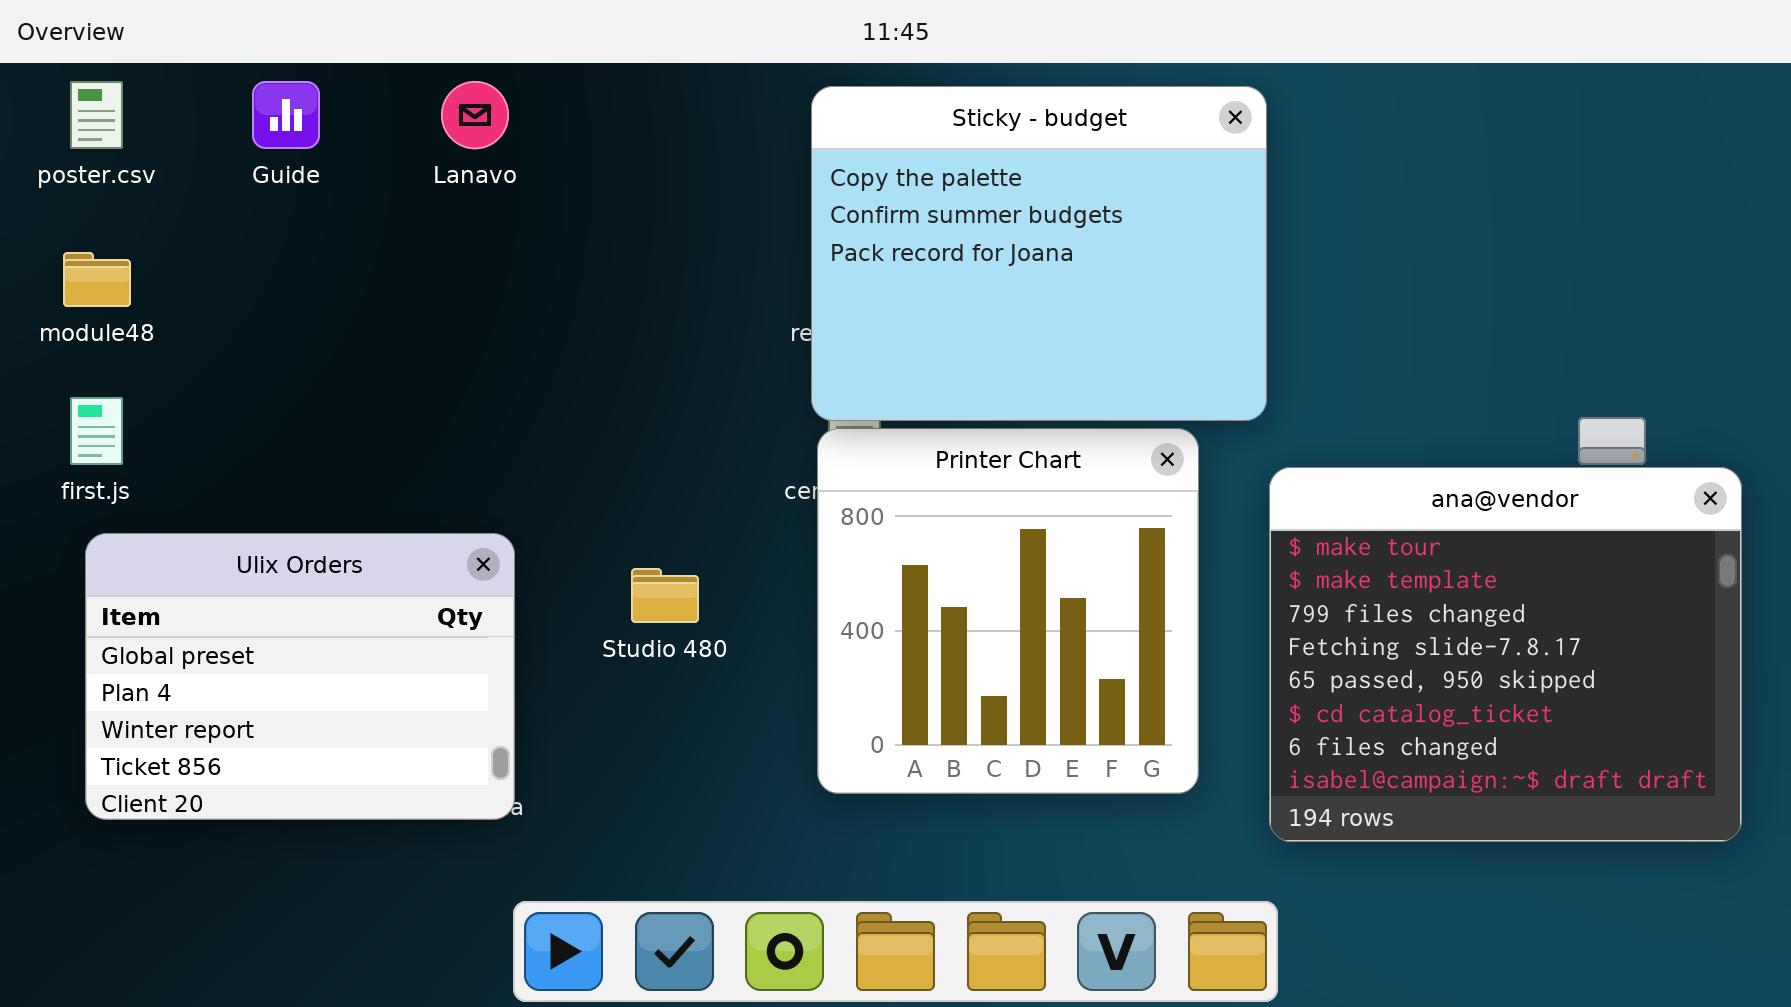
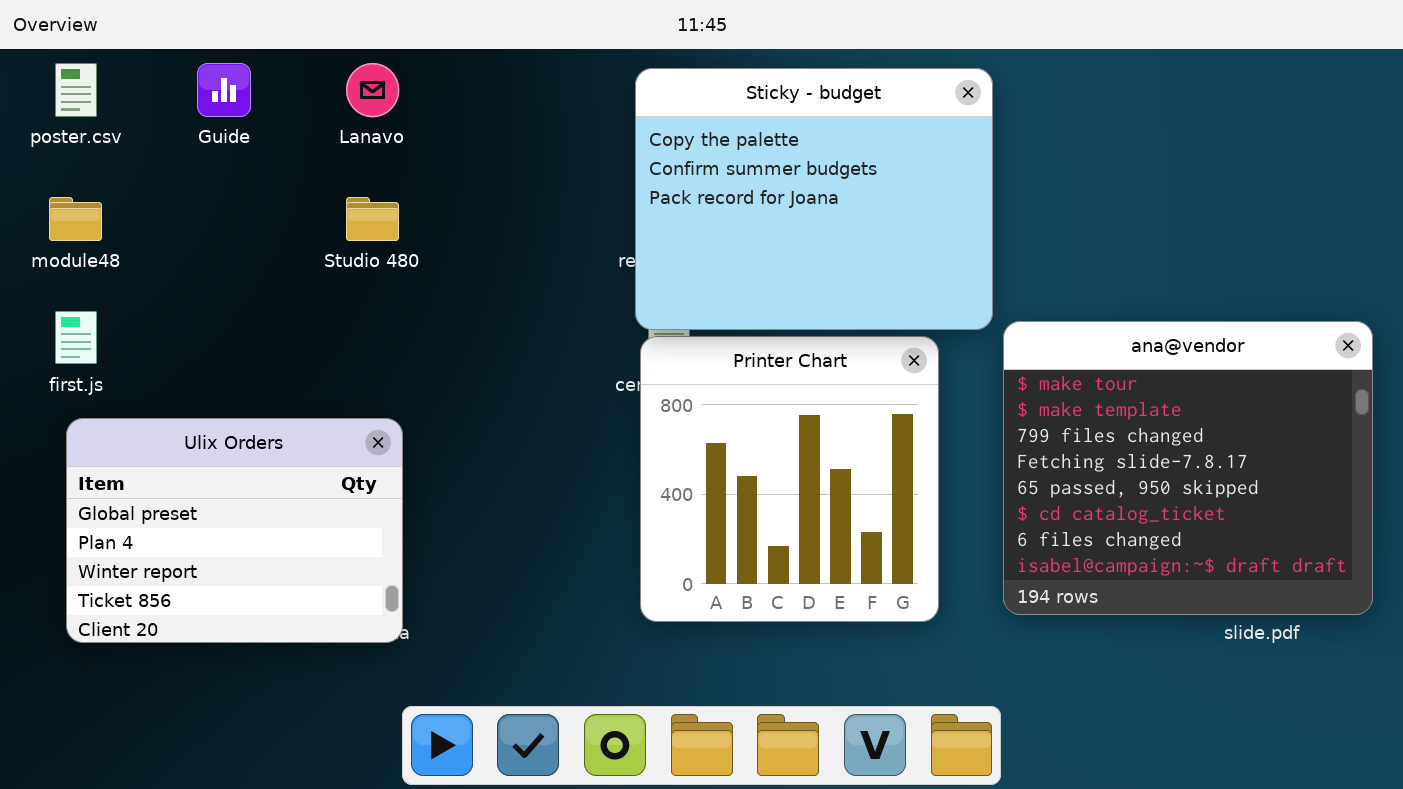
ana@vendor: [1269,467,1742,842] -> [1003,321,1373,615], moved
Studio 480: [631,568,699,623] -> [346,197,399,241], moved

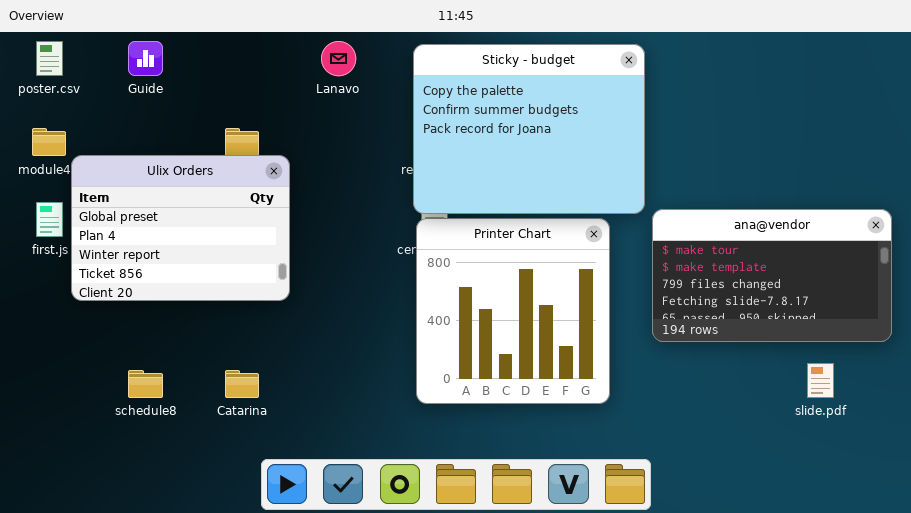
Lanavo: [346,63,399,117] -> [321,41,356,76], moved
ana@vendor: [1003,321,1373,615] -> [652,209,892,342], resized
Ulix Orders: [66,418,403,643] -> [71,155,290,301], moved

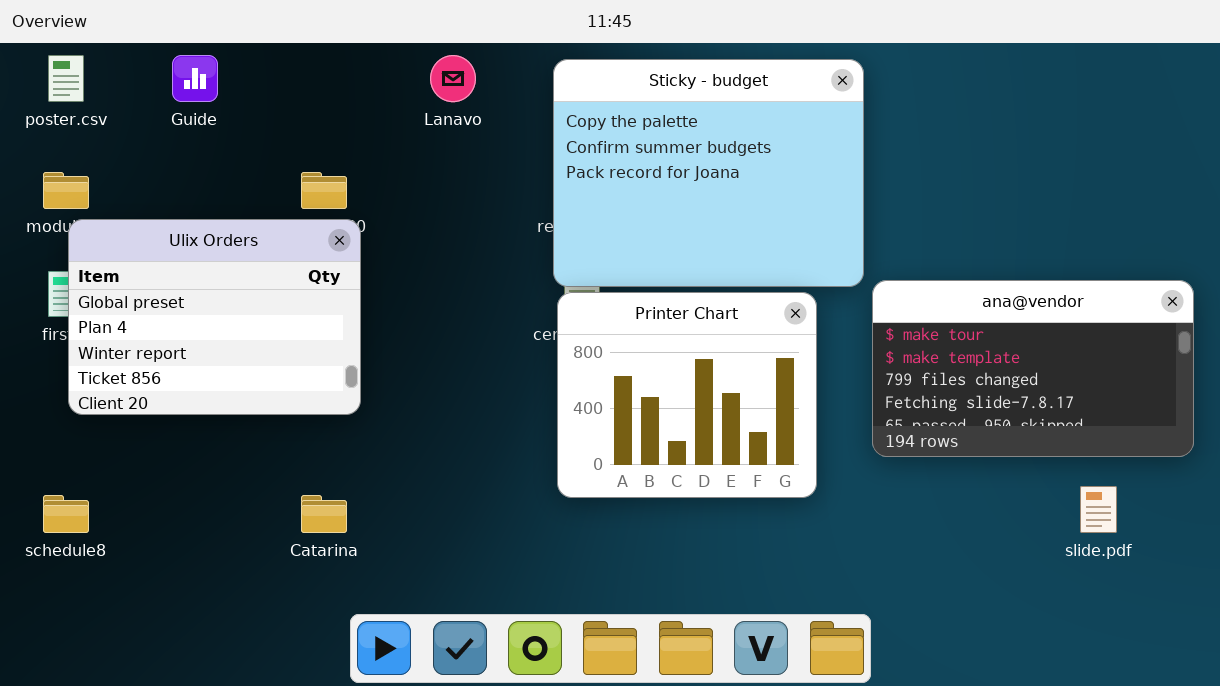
Ulix Orders: [71,155,290,301] -> [68,219,361,415], moved
Printer Chart: [416,218,610,404] -> [557,292,817,498], resized
schedule8: [128,370,163,398] -> [43,495,89,533], moved

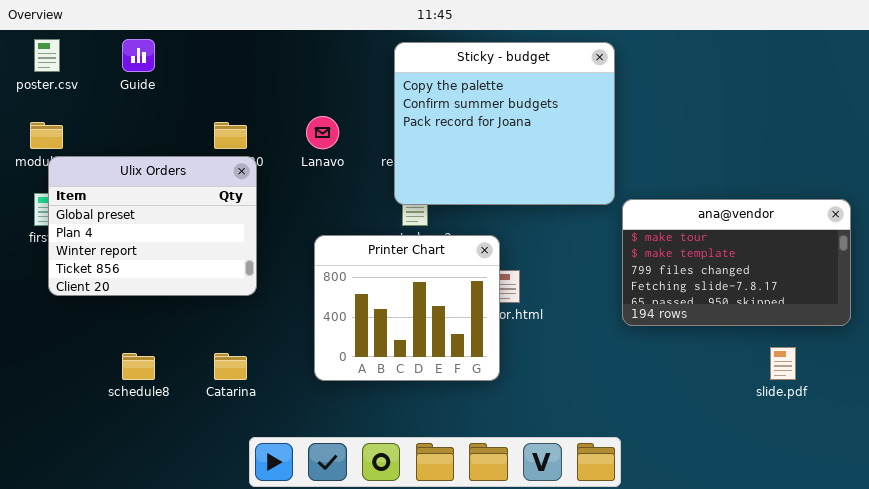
Lanavo: [430,55,476,102] -> [306,116,339,149], moved
Printer Chart: [557,292,817,498] -> [314,235,500,381], moved
schedule8: [43,495,89,533] -> [122,353,155,380], moved

